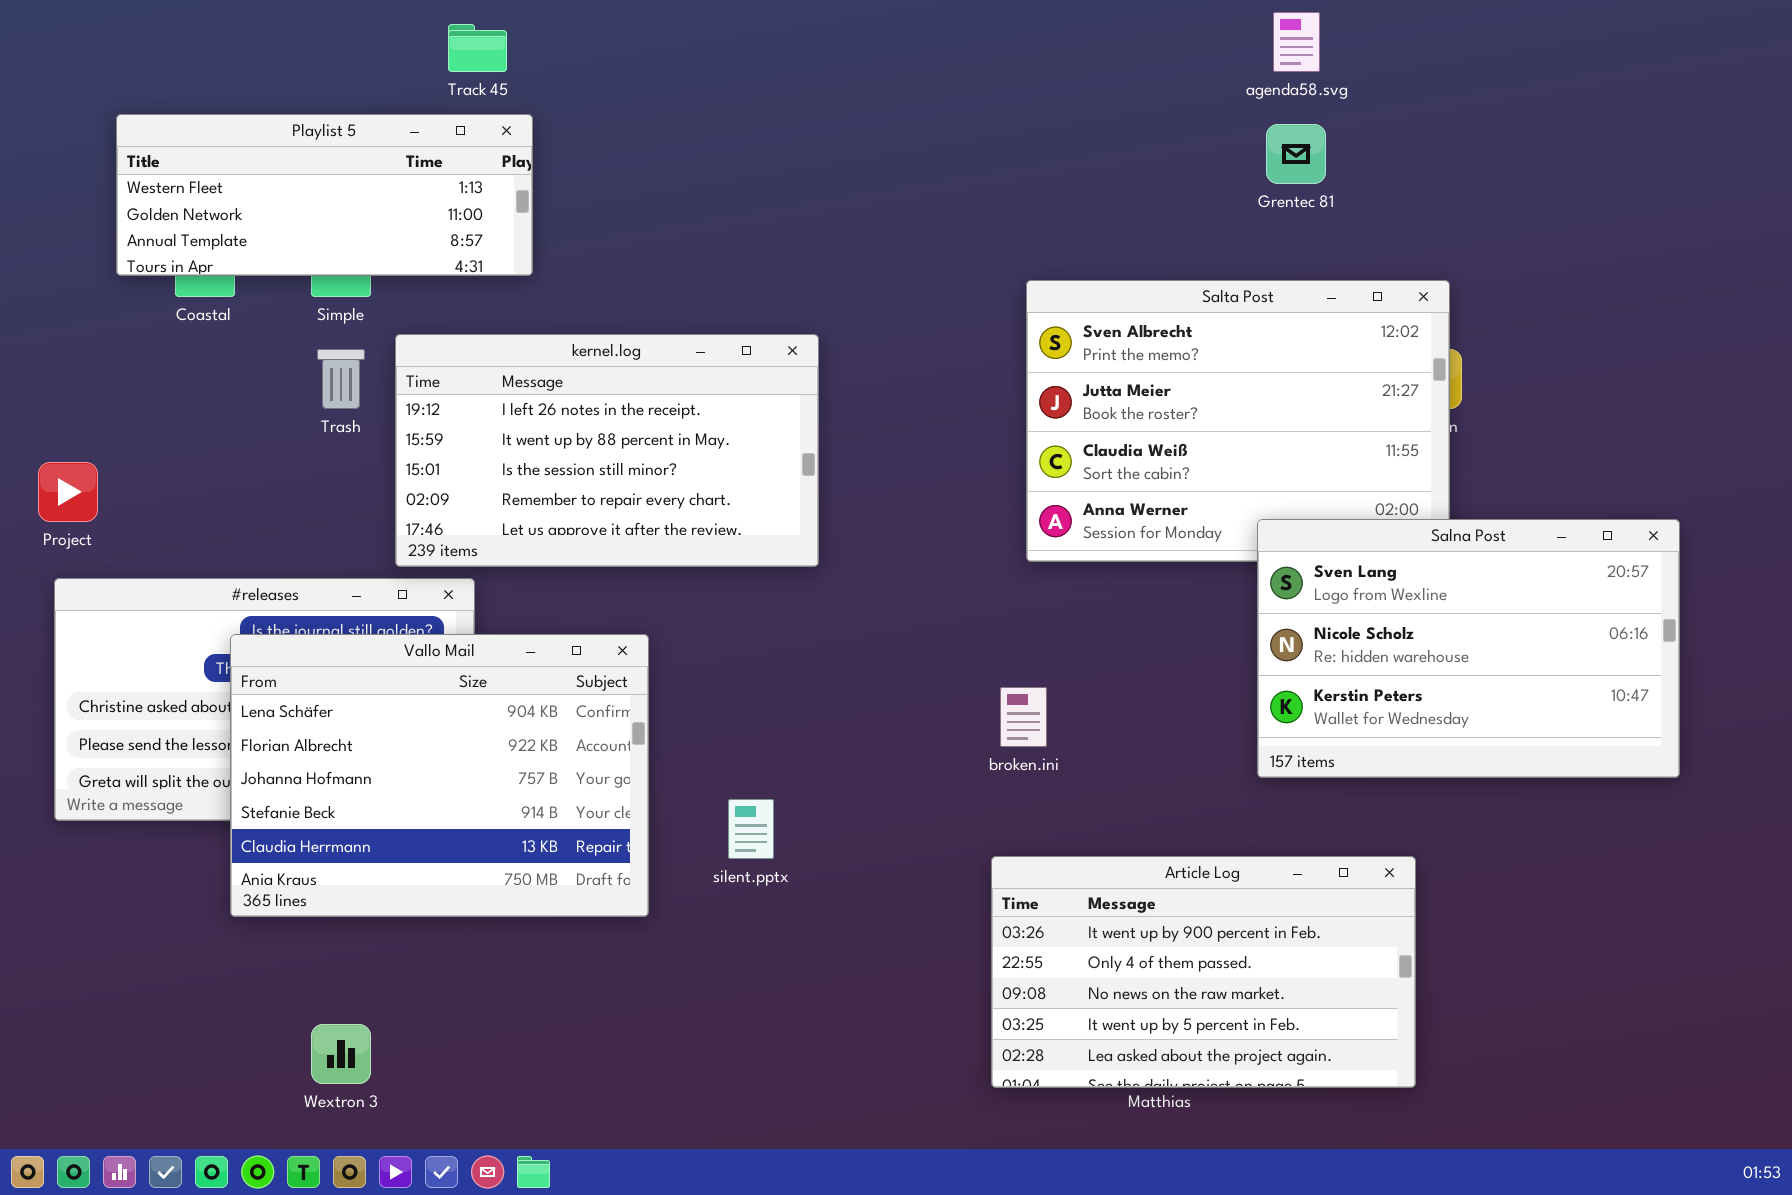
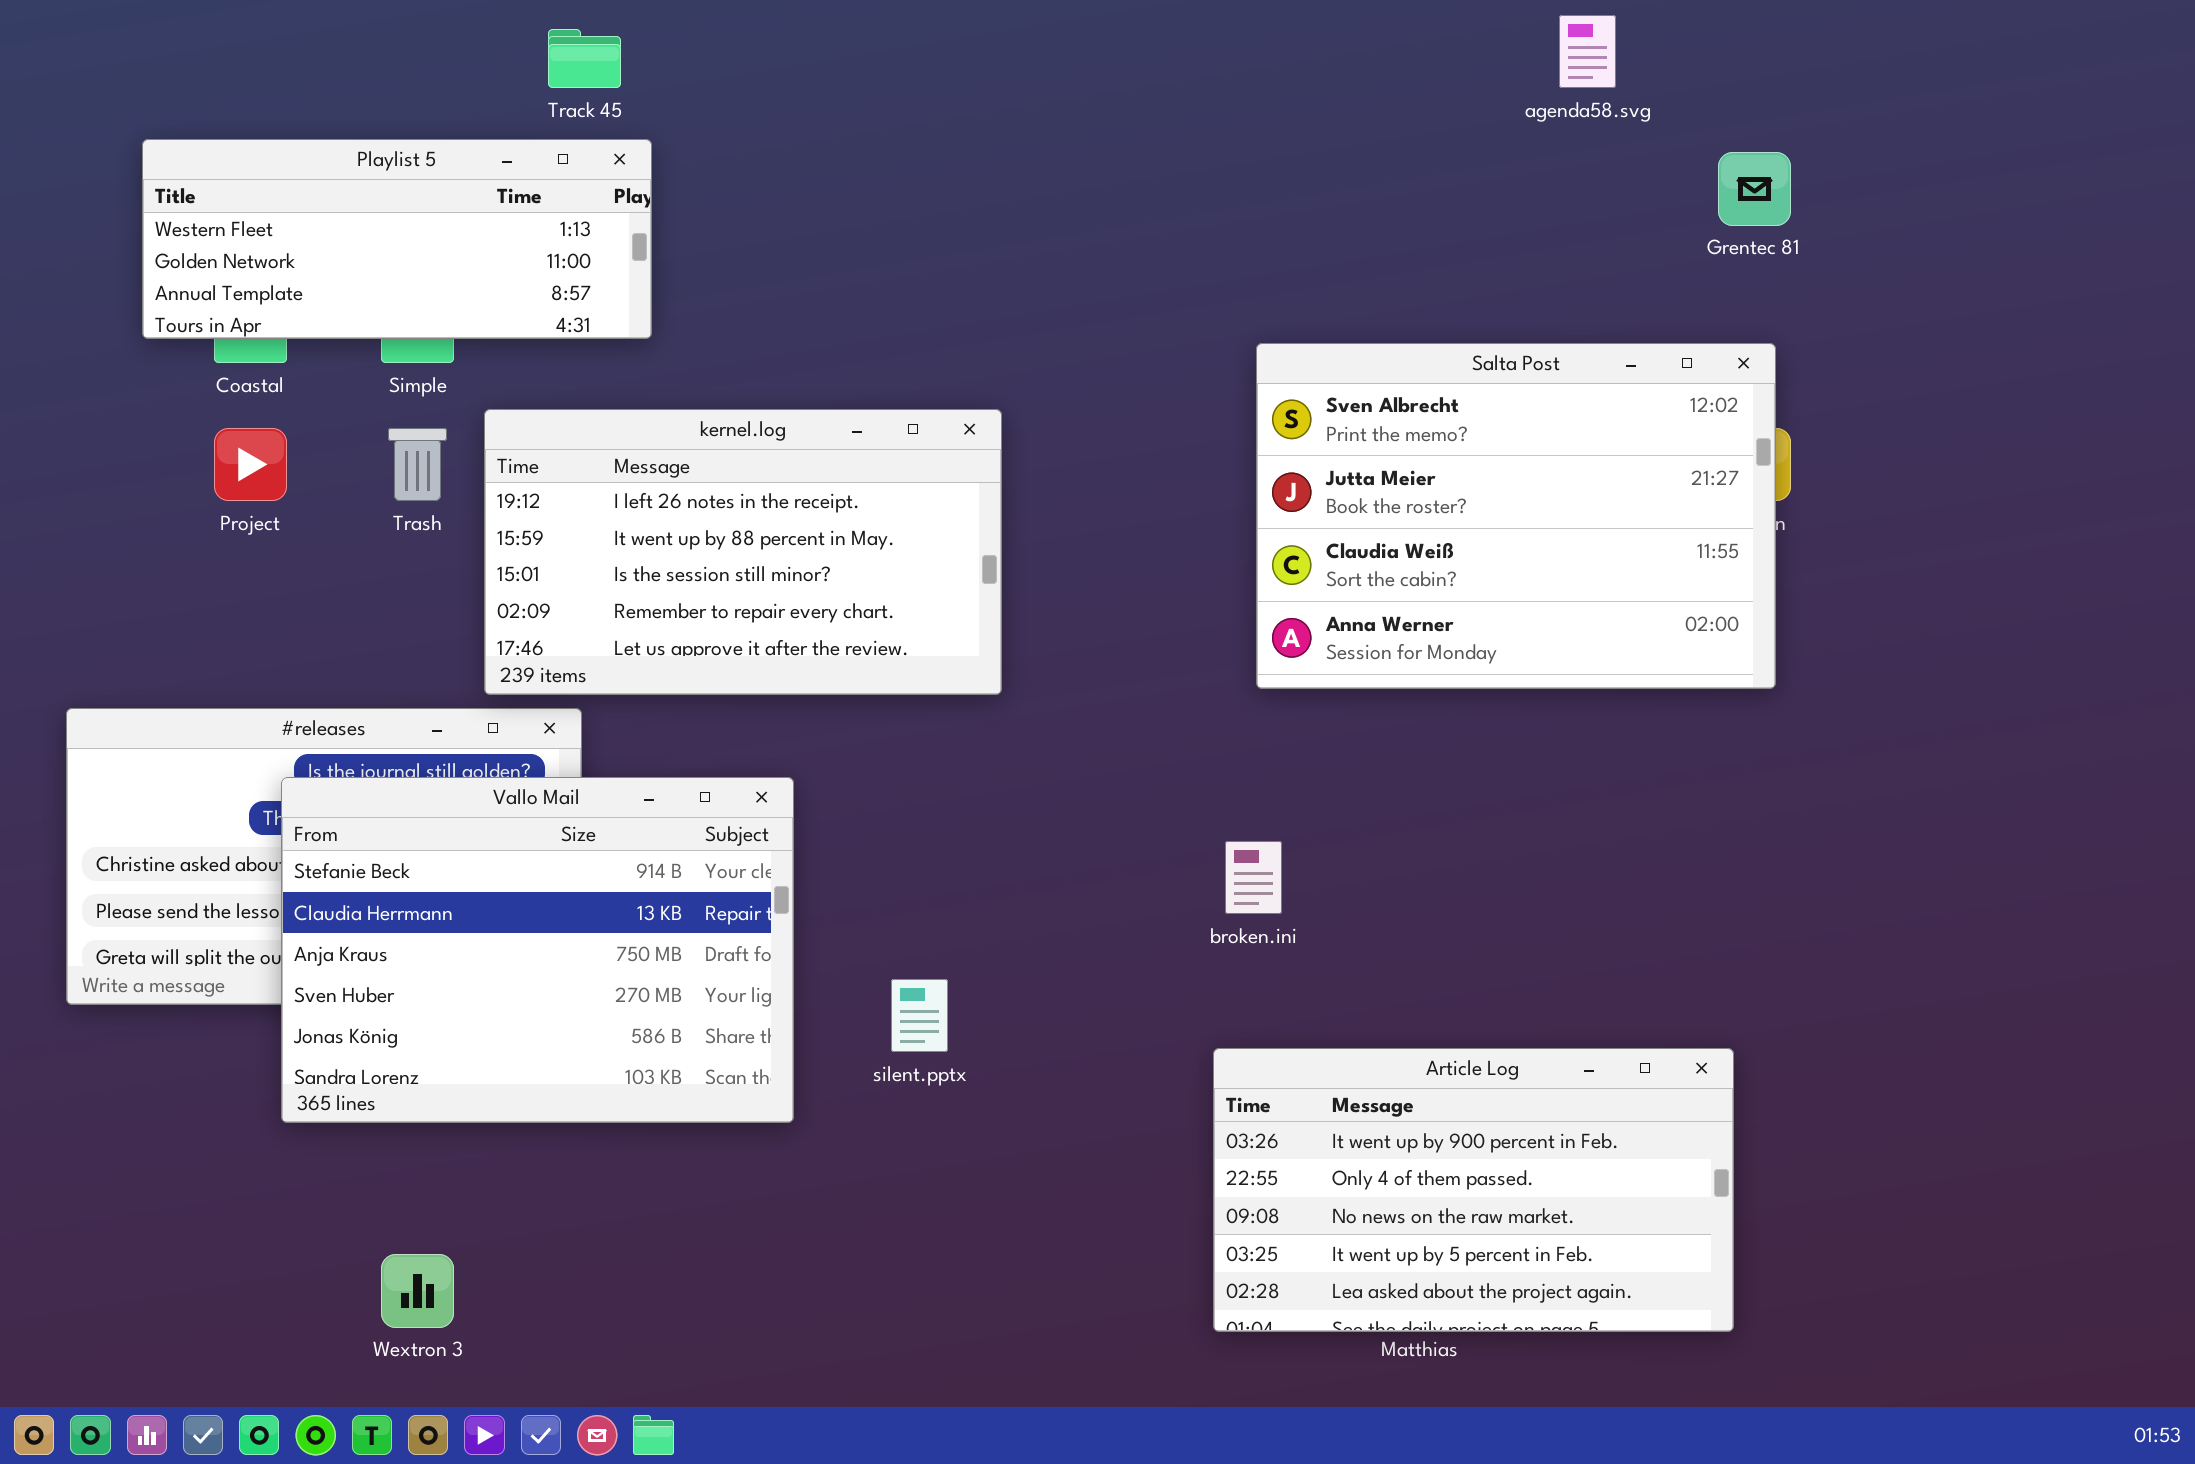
Grentec 81: [1266,124,1326,184] -> [1718,152,1791,226], moved
Project: [38,462,98,522] -> [214,428,287,501], moved
Salna Post: [1257,519,1680,778] -> none, closed
Vallo Mail: [230,634,649,917] -> [281,777,794,1123], scrolled down 3 rows

